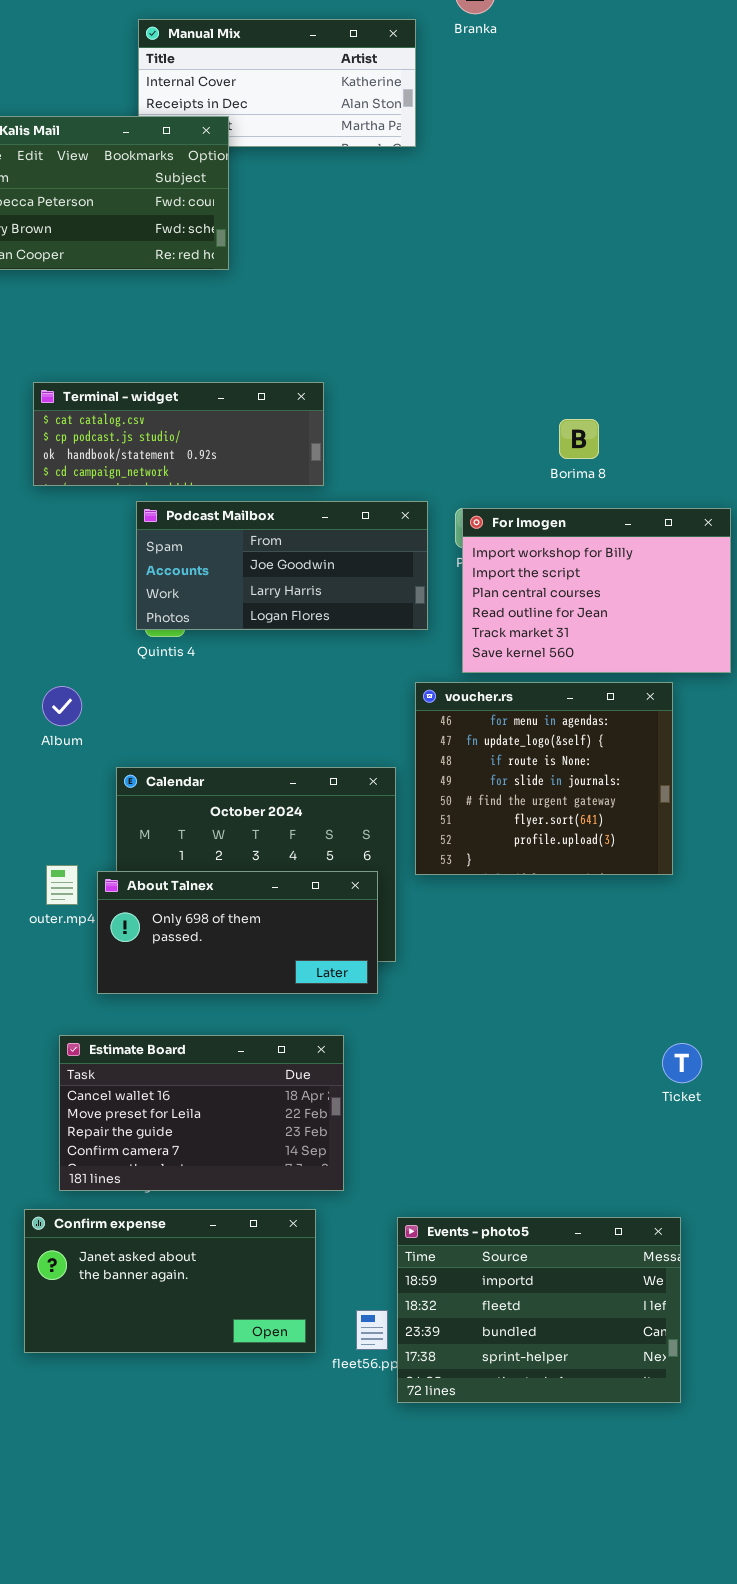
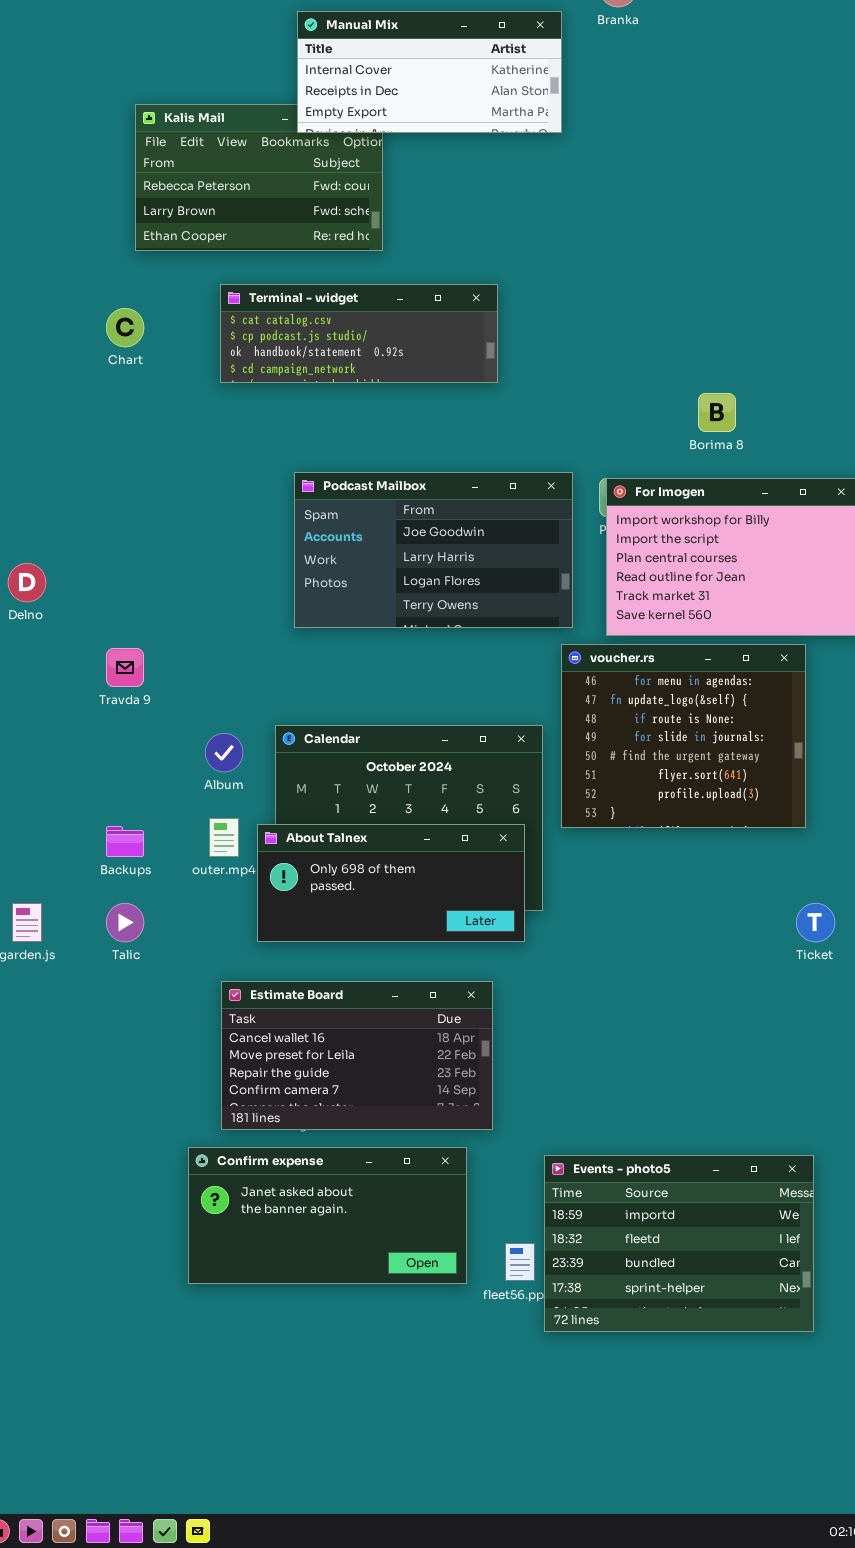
Manual Mix: [138,19,416,147] -> [297,11,562,133], raised
Terminal - widget: [33,382,324,486] -> [220,284,498,383], moved
Podcast Mailbox: [136,501,428,630] -> [294,472,573,628], resized
Album: [42,686,82,726] -> [205,733,243,772], moved
Ticket: [662,1043,702,1083] -> [796,903,835,942], moved

